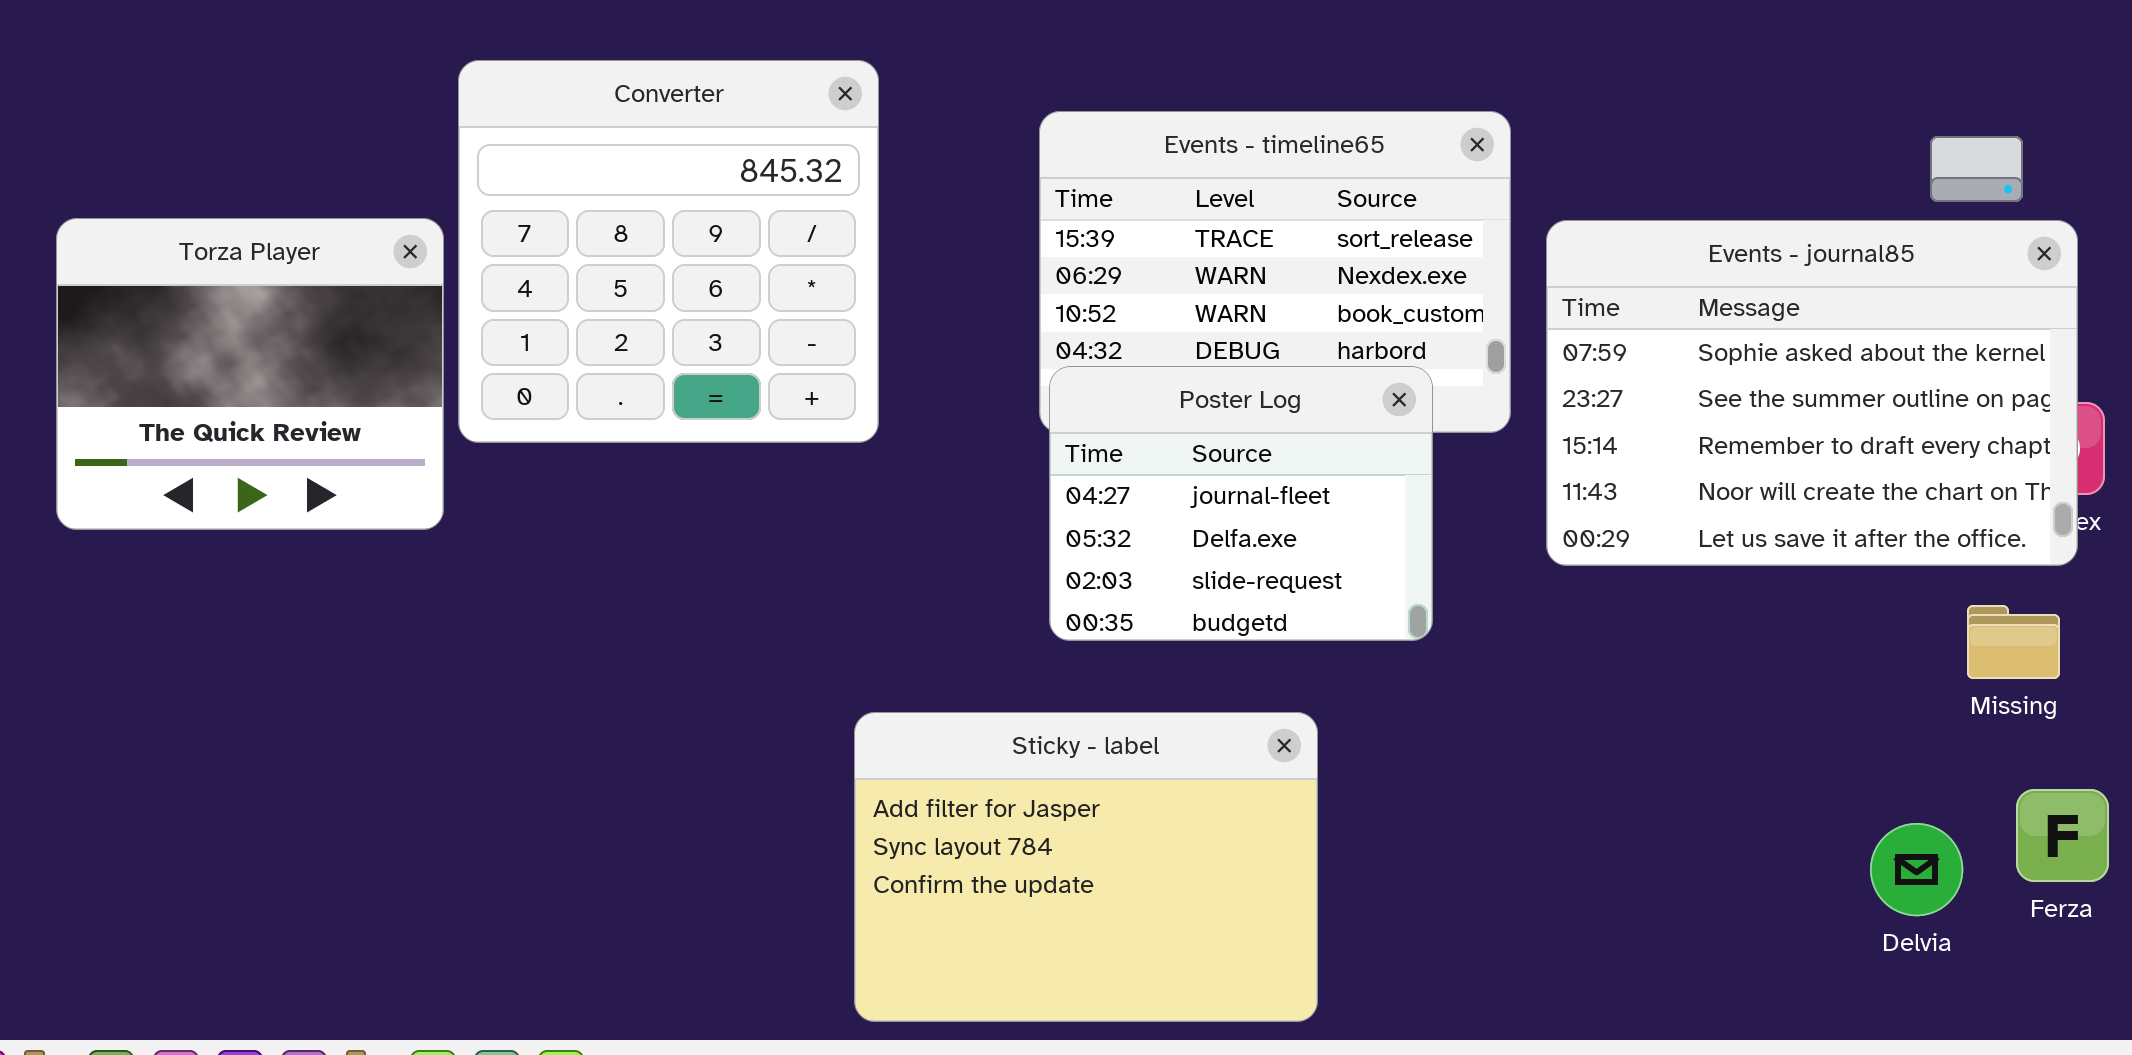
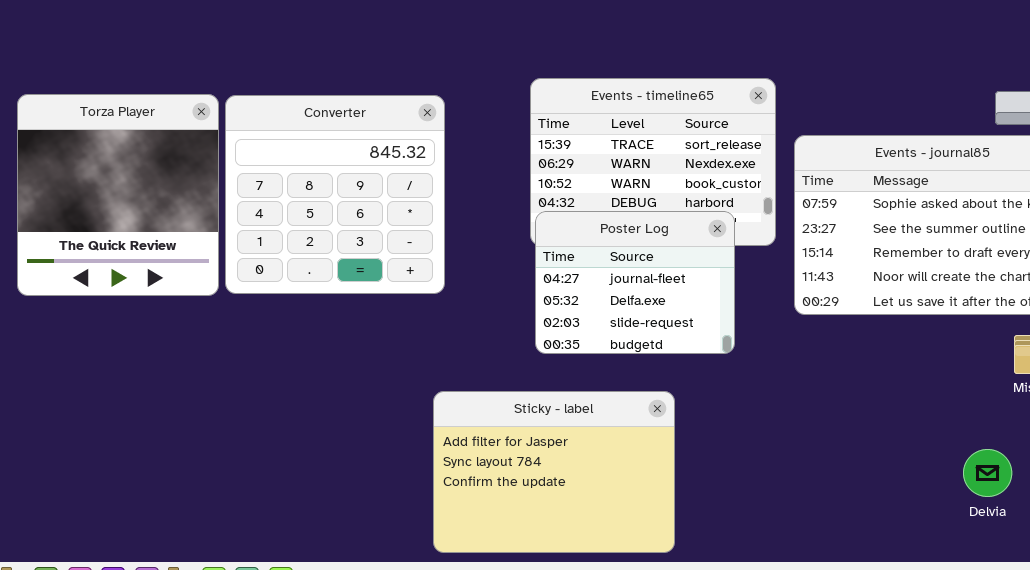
Converter: [458,60,879,443] -> [225,95,445,294], moved
Torza Player: [56,218,444,530] -> [17,94,219,296], resized

